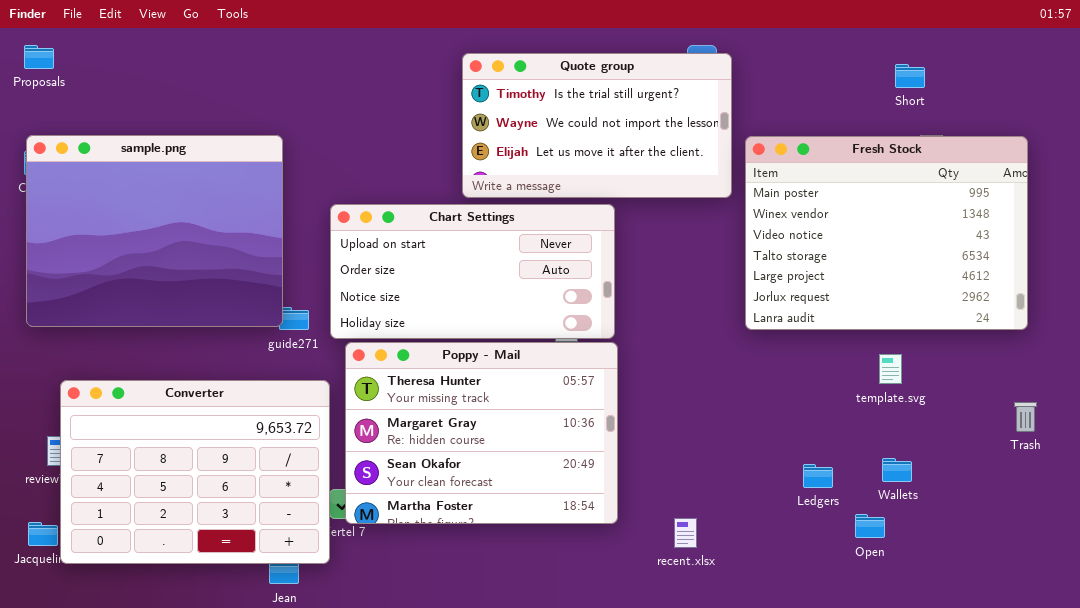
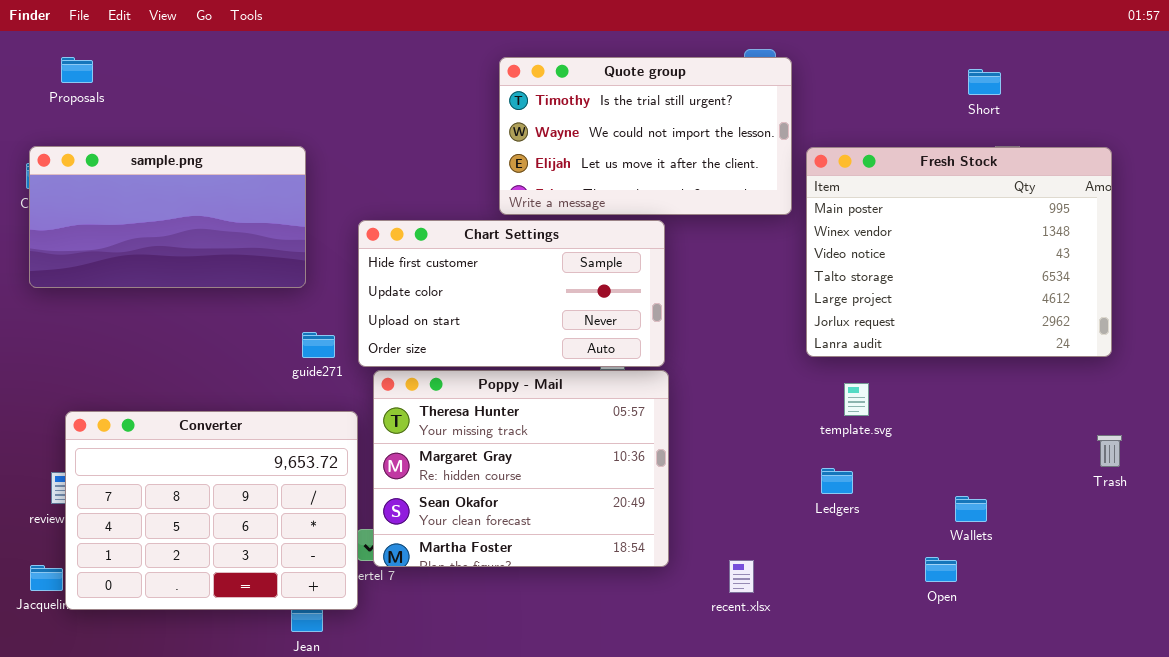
Proposals: [24,45,54,69] -> [61,57,93,83], moved
sample.png: [26,135,283,327] -> [29,146,306,288], resized
Chart Settings: [330,204,615,339] -> [358,220,665,367], scrolled up 2 rows
template.svg: [879,354,902,384] -> [844,383,869,416], moved
Ledgers: [803,464,833,488] -> [821,468,853,494], moved

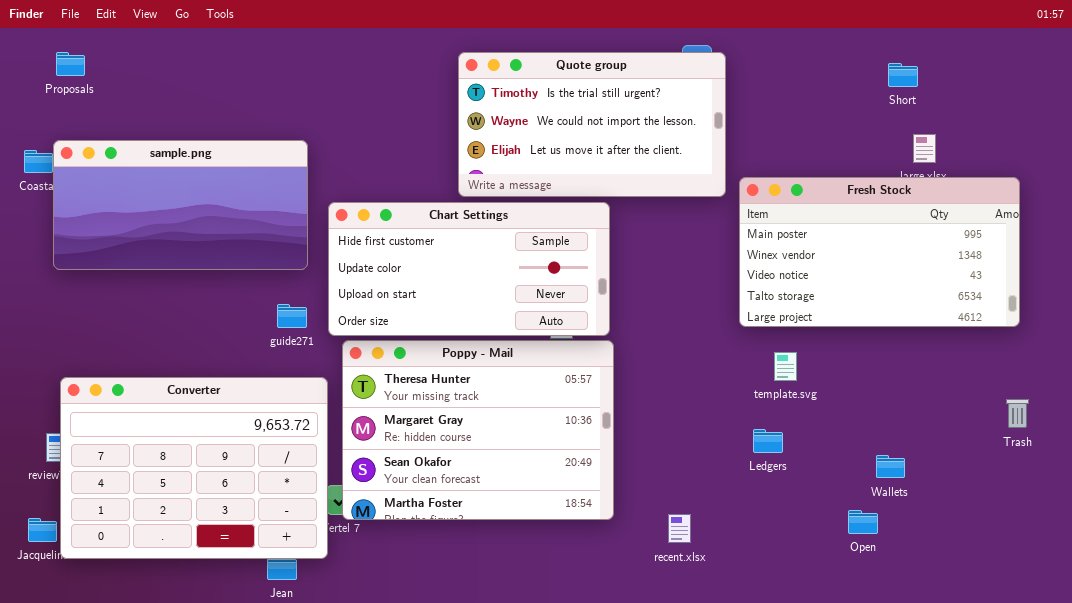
sample.png: [29,146,306,288] -> [53,140,308,270], moved
Fresh Stock: [806,147,1112,357] -> [739,177,1020,327], resized

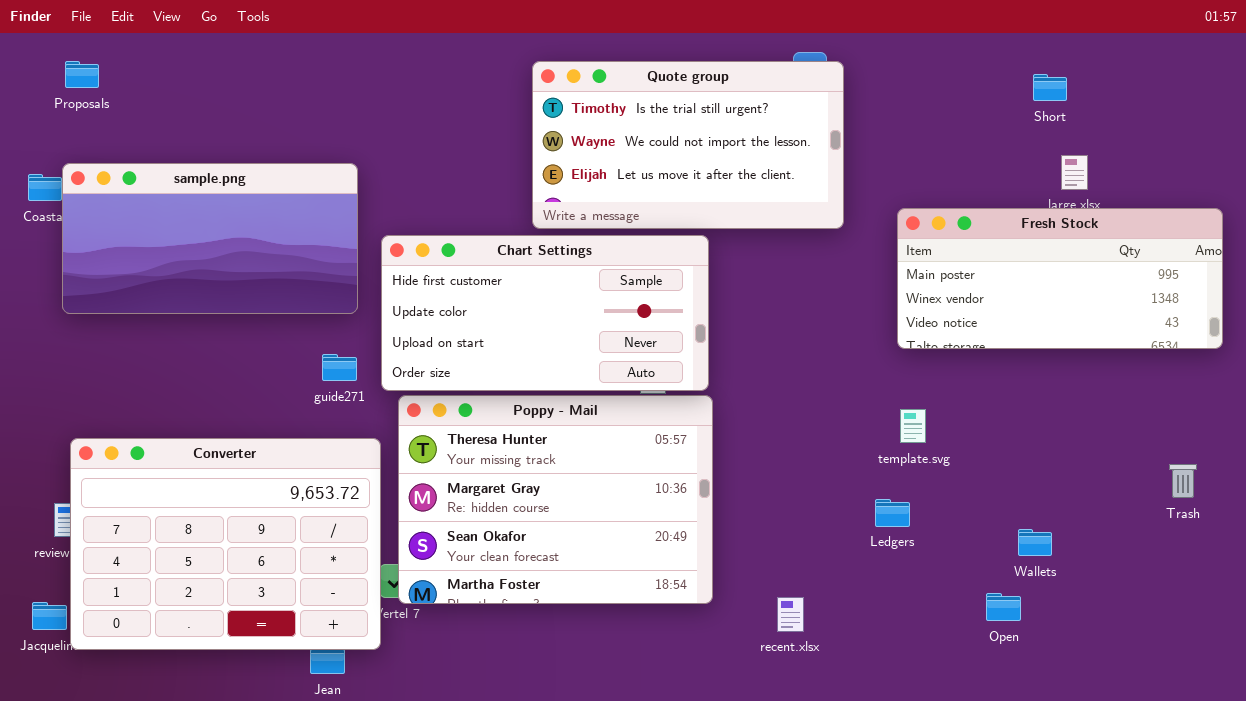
Fresh Stock: [739,177,1020,327] -> [897,208,1223,349], moved, resized

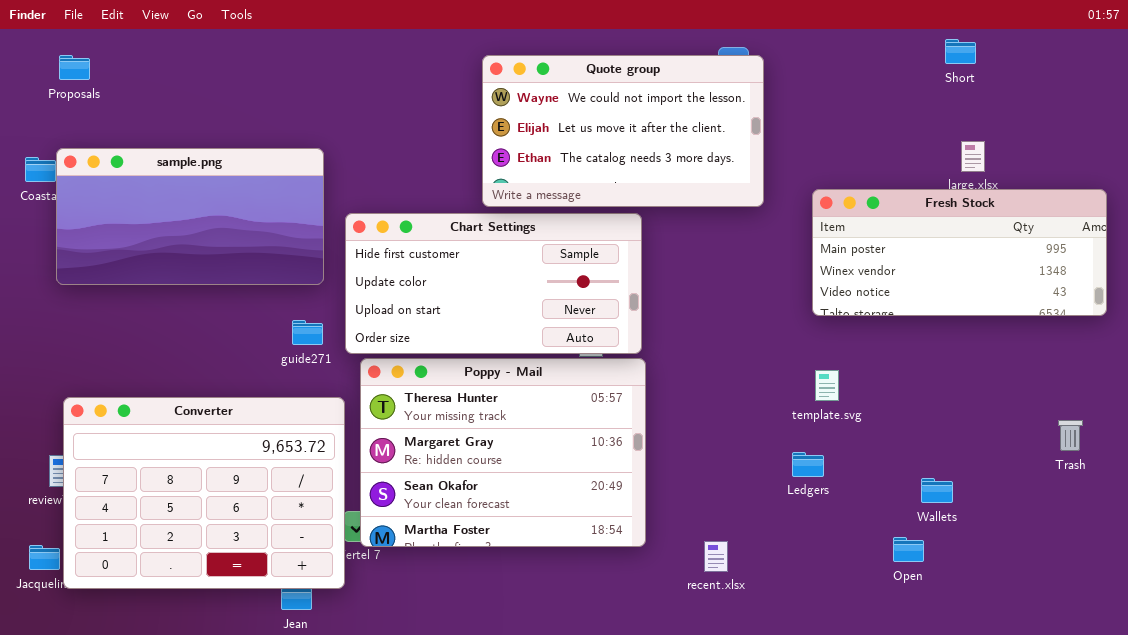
Quote group: [532,61,844,229] -> [482,55,764,207], scrolled down 1 row
Short: [1033,74,1067,101] -> [945,39,976,64], moved

